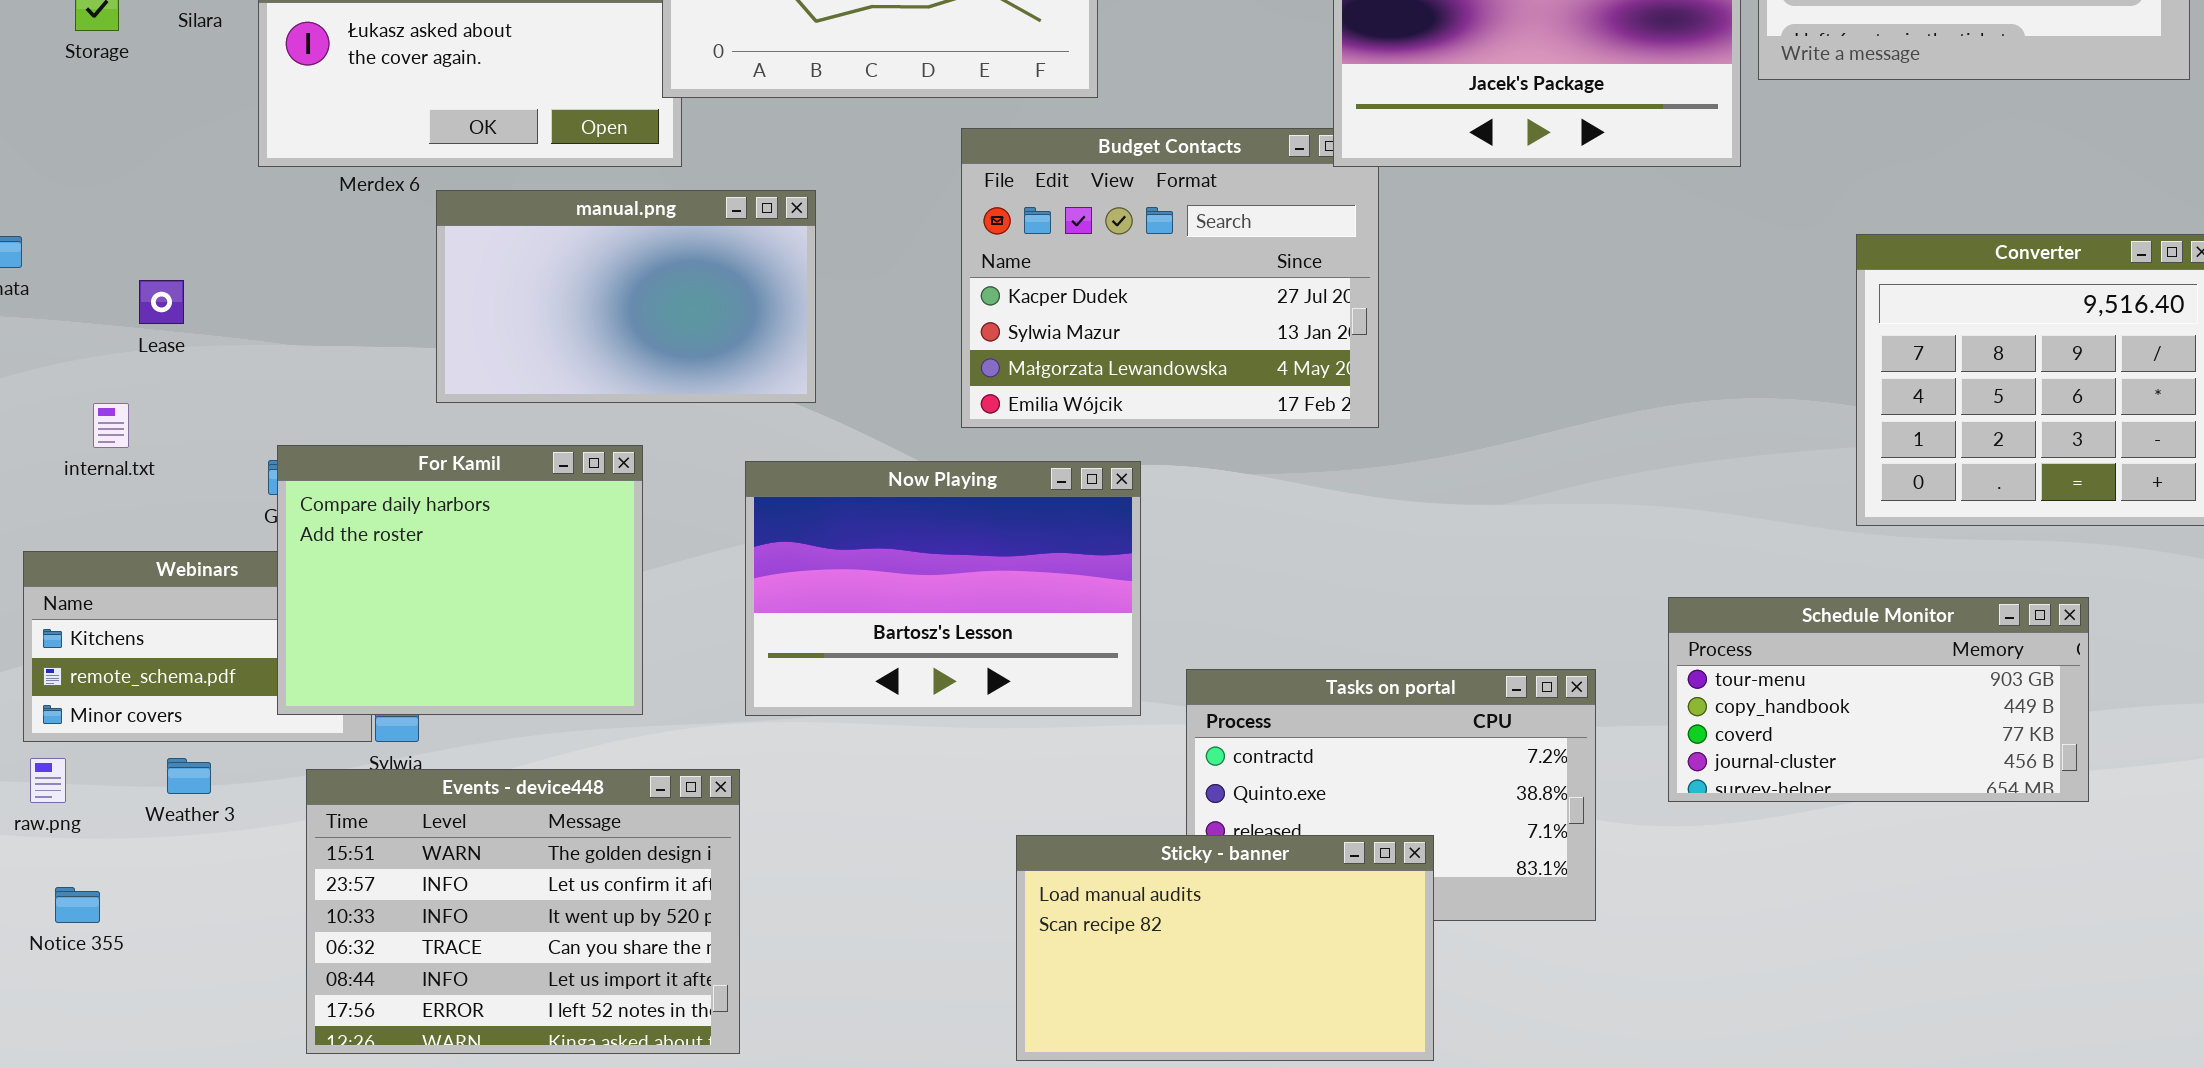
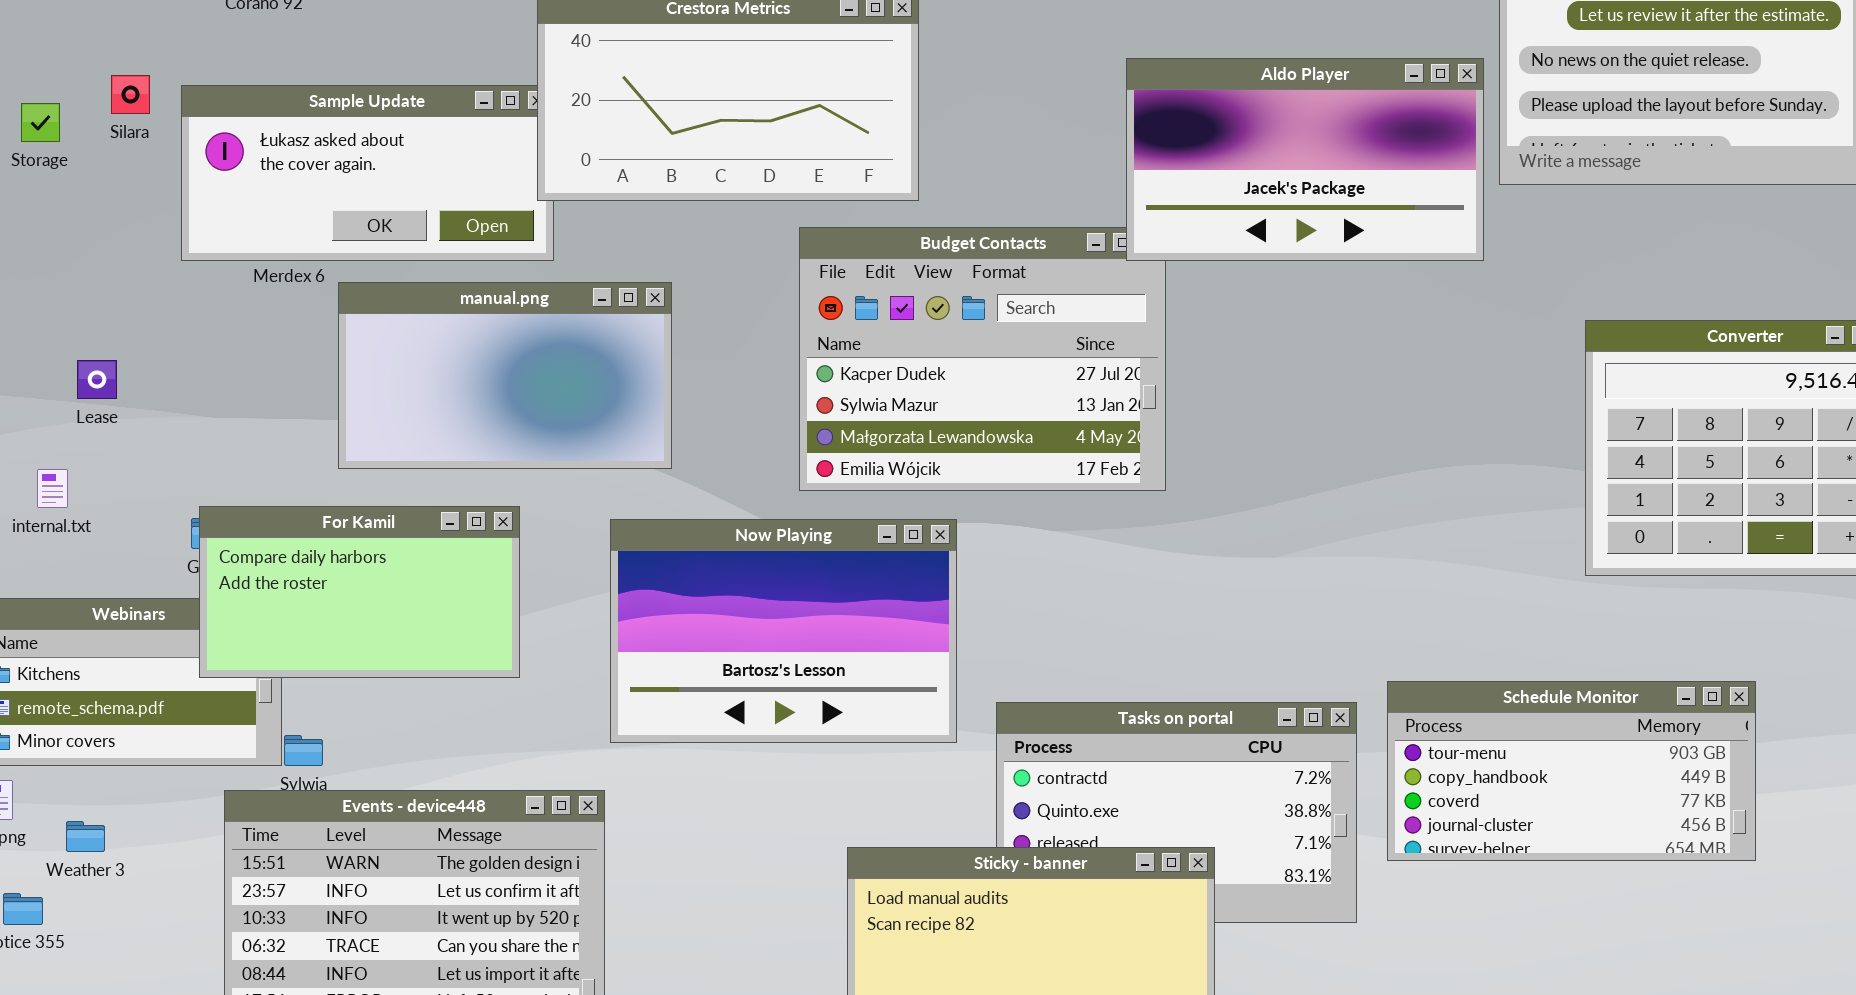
For Kamil: [277,445,643,715] -> [199,506,520,678], resized
Schedule Monitor: [1668,597,2089,802] -> [1387,681,1756,861], moved
Weather 3: [167,758,211,794] -> [66,821,105,852], moved

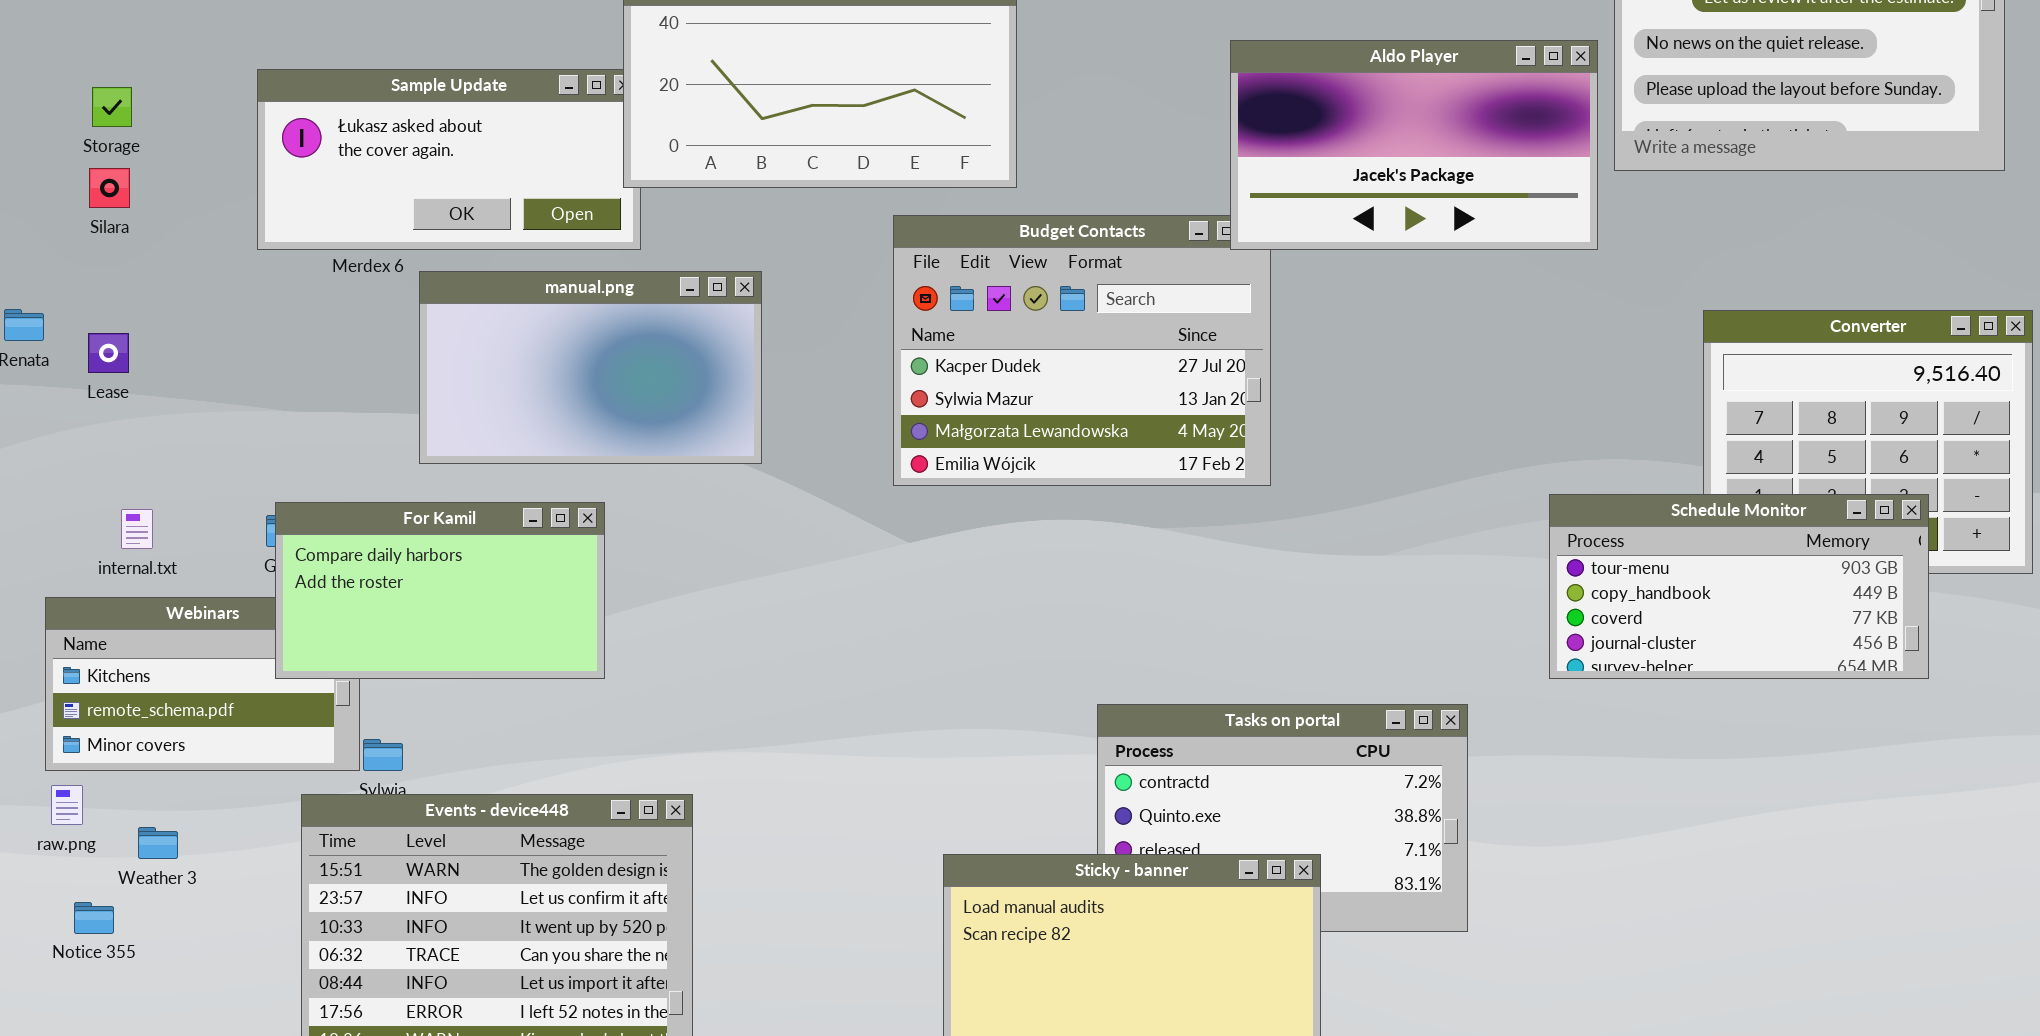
Silara: [111,75,150,114] -> [89,168,130,208], moved
Lease: [77,360,117,399] -> [88,333,129,373], moved
internal.txt: [37,469,68,508] -> [121,509,153,549], moved
Now Playing: [610,519,957,743] -> none, closed
Schedule Monitor: [1387,681,1756,861] -> [1549,494,1929,679], moved

